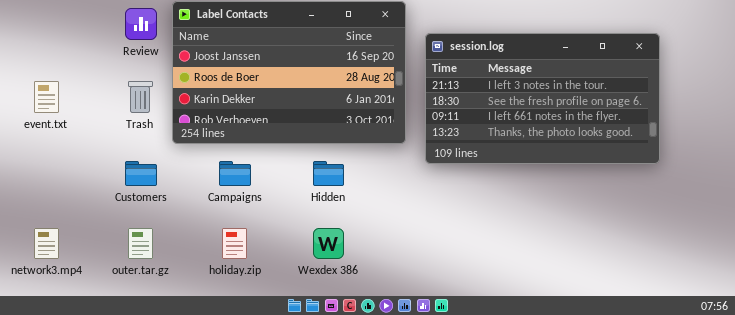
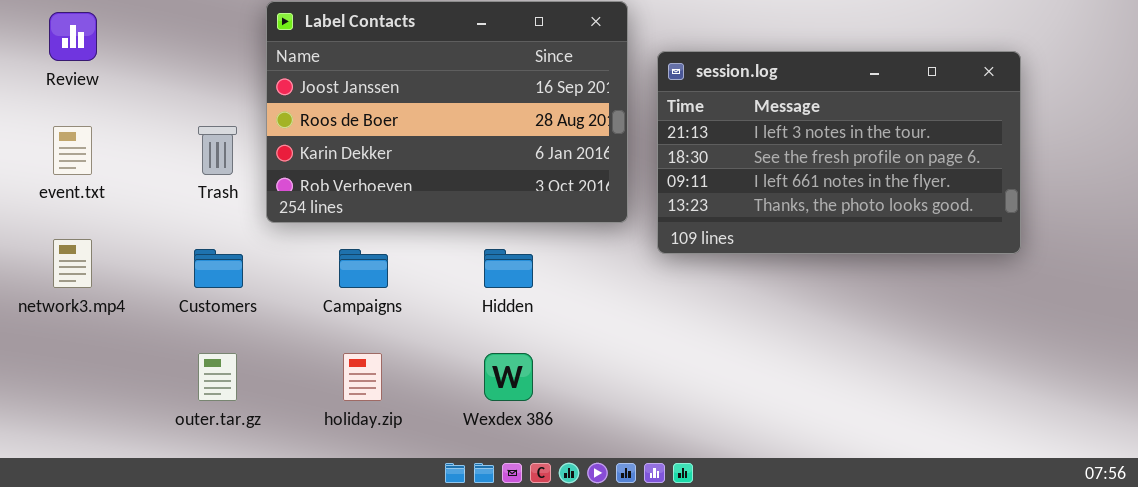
Review: [125,8,157,40] -> [49,12,97,61], moved
network3.mp4: [34,228,59,259] -> [53,239,92,288], moved

